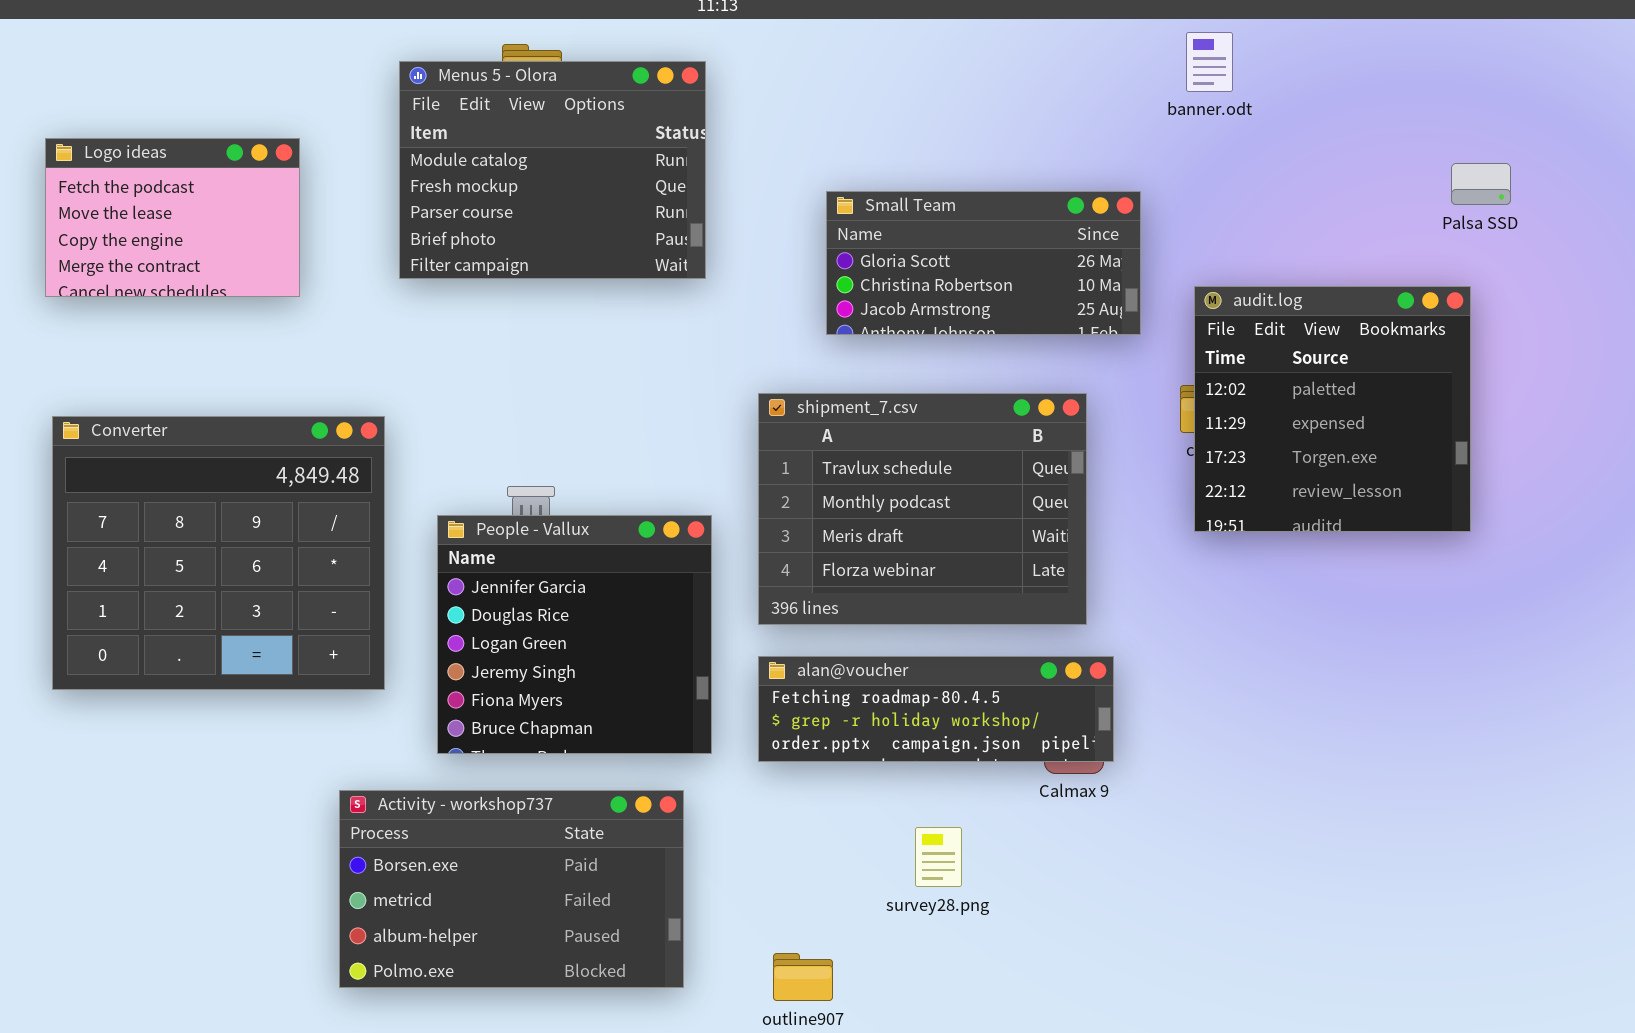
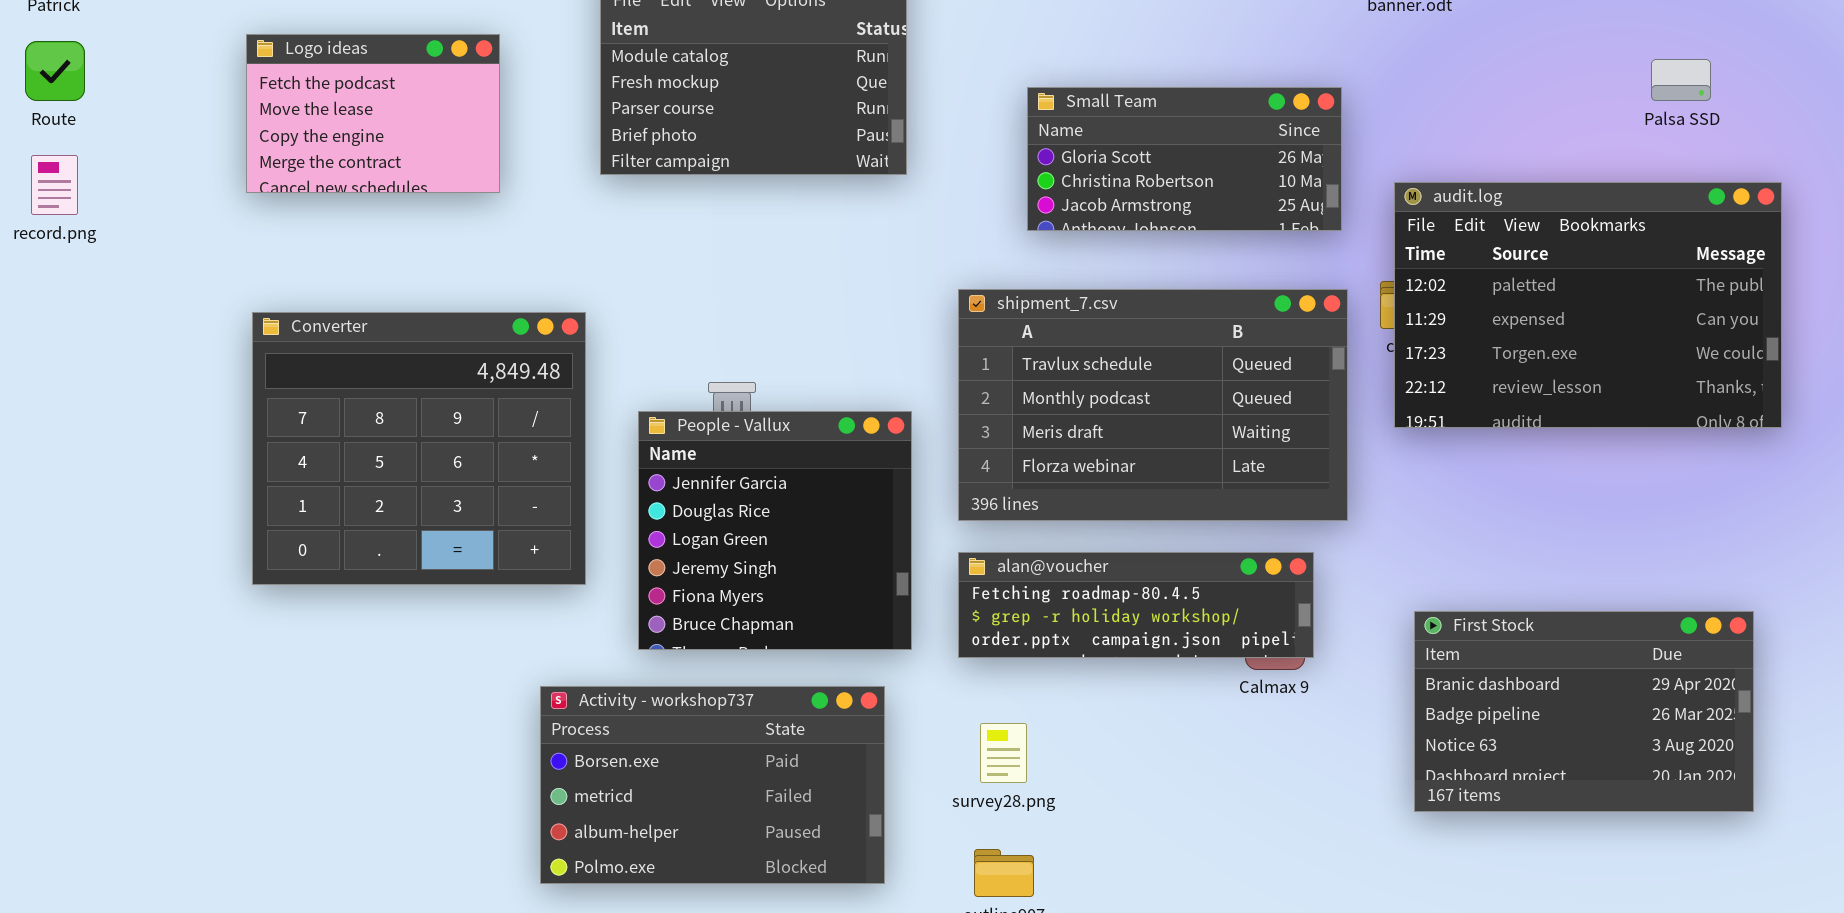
audit.log: [1194,286,1471,532] -> [1394,182,1782,428], resized
shipment_7.csv: [758,393,1087,625] -> [958,289,1348,521], resized
First Stock: none -> [1414,611,1754,812], opened
survey28.png: [915,827,962,887] -> [980,723,1027,783], moved

